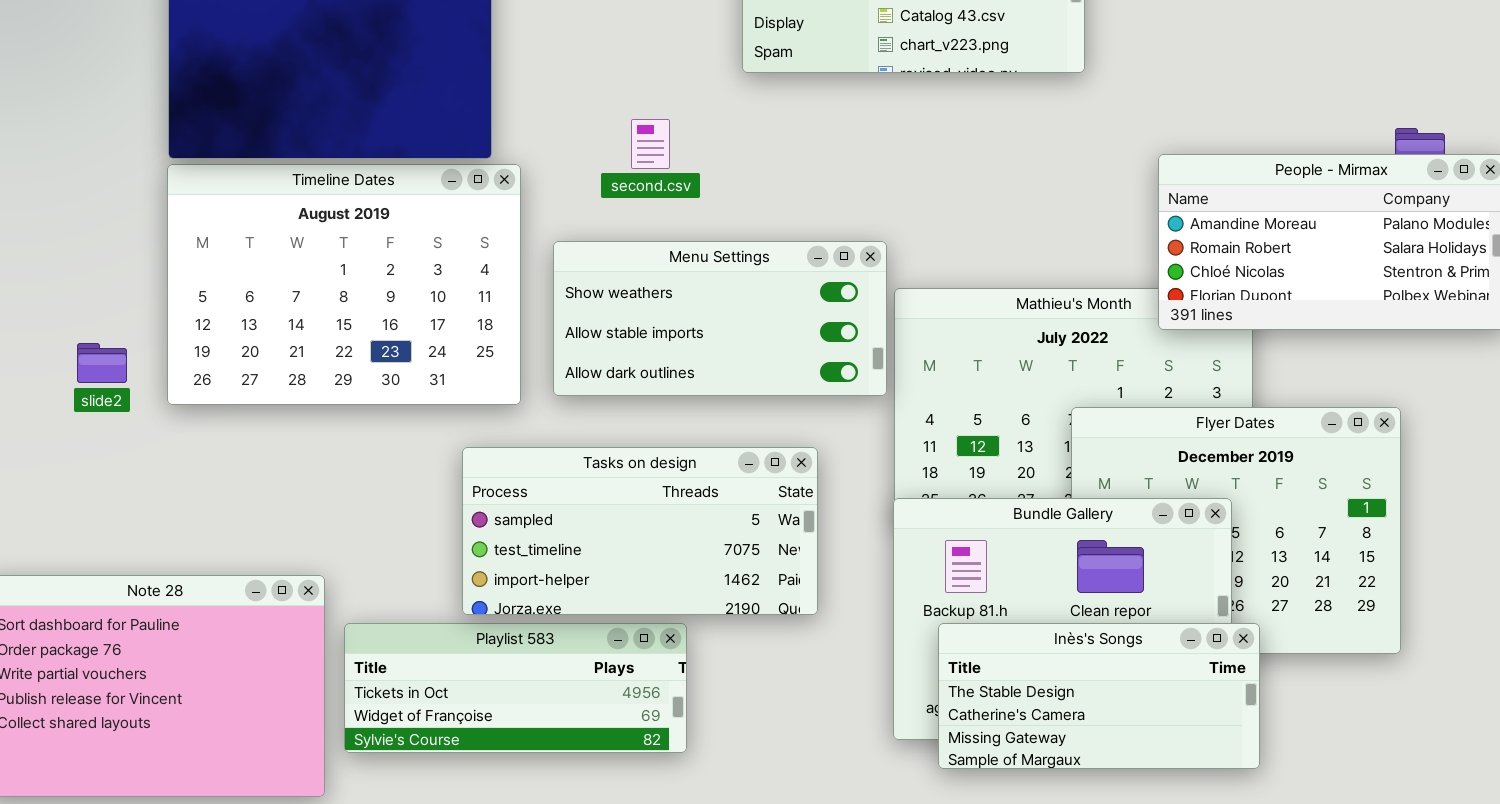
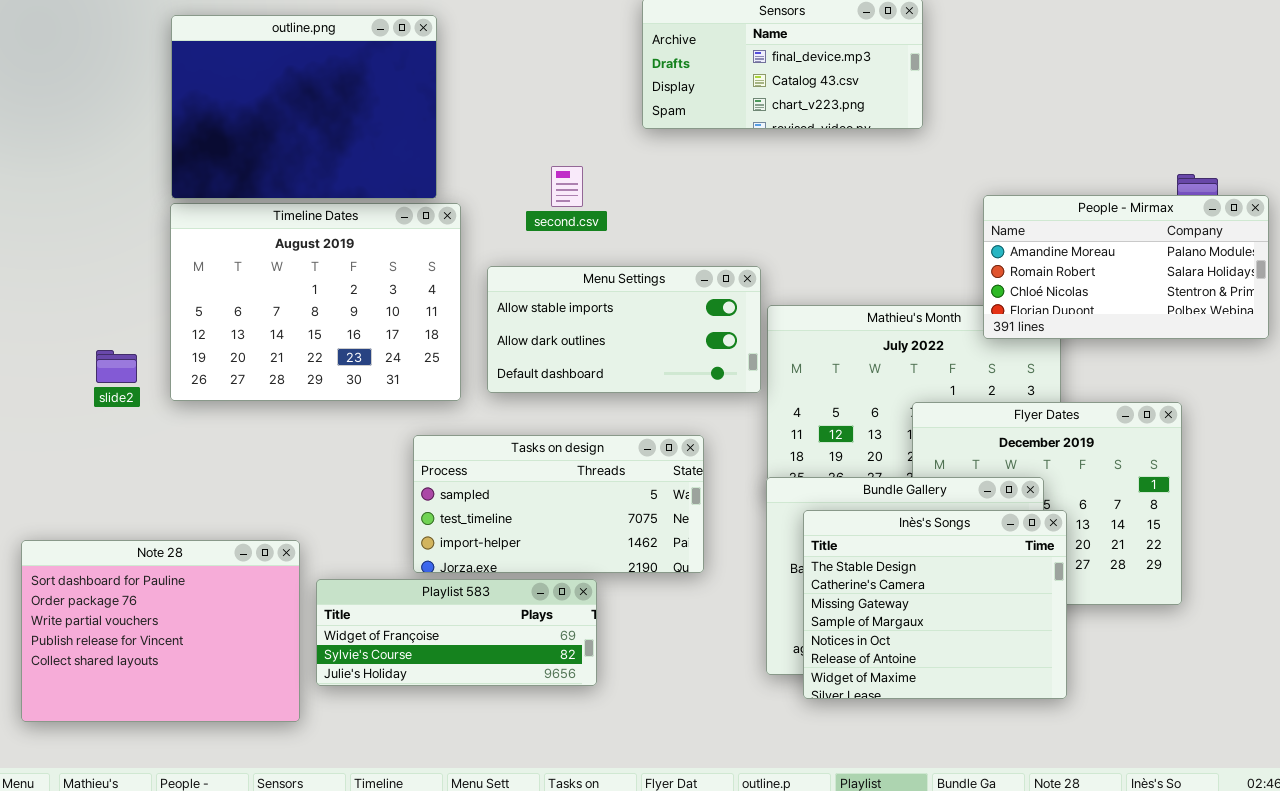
Menu Settings: [553,241,887,396] -> [487,266,761,393], scrolled down 1 row
Playlist 583: [344,623,687,753] -> [316,579,597,686], scrolled down 1 row
Inès's Songs: [938,623,1260,769] -> [803,510,1067,699], resized

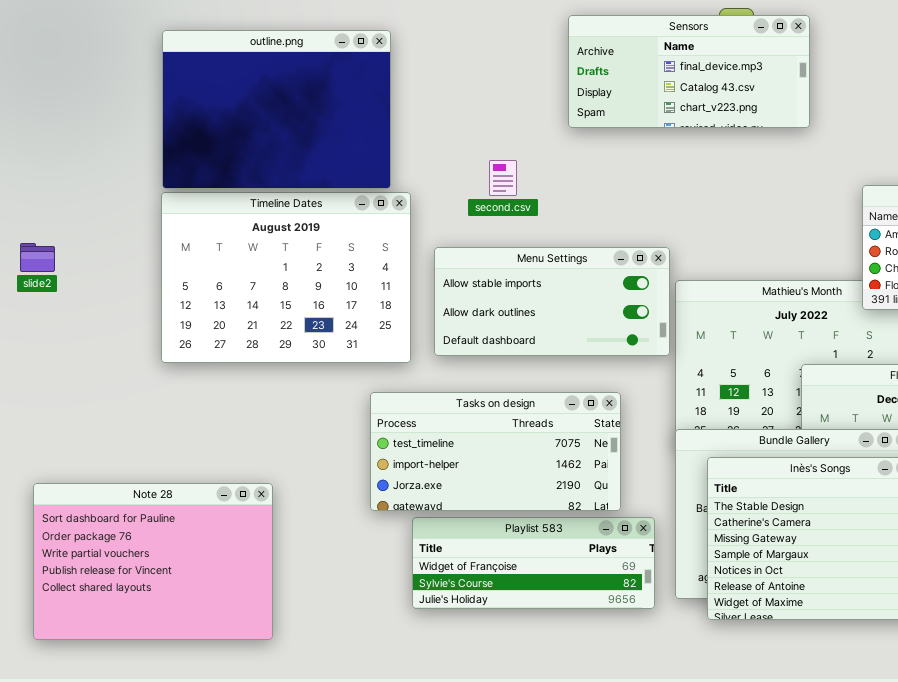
slide2: [96,350,137,383] -> [20,243,55,272], moved
Tasks on design: [413,435,704,573] -> [370,392,621,511], scrolled down 1 row
Playlist 583: [316,579,597,686] -> [412,517,655,609], moved

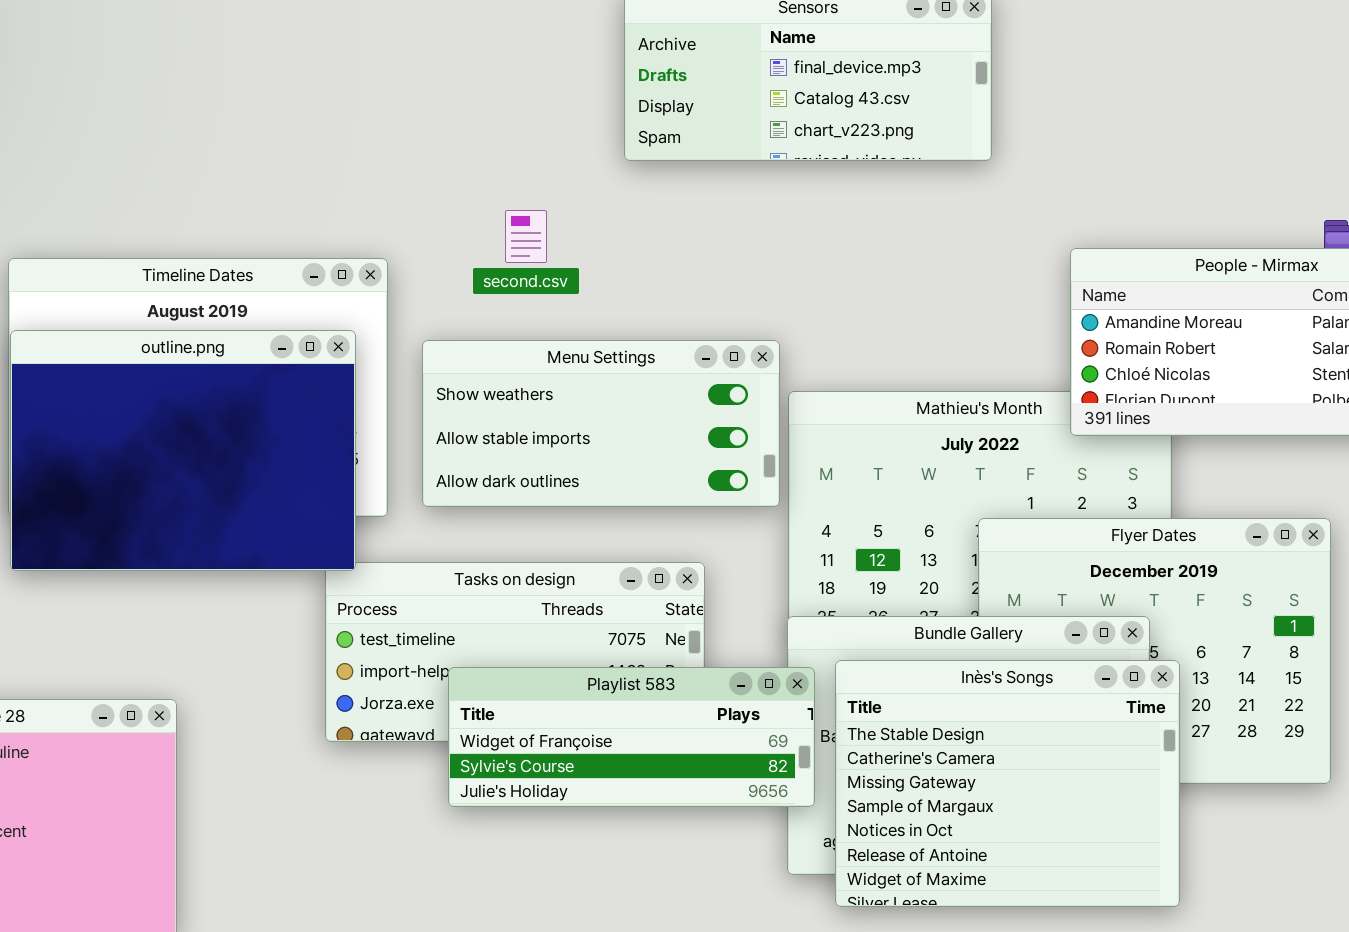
outline.png: [162,30,391,189] -> [10,330,356,571], moved
Menu Settings: [434,247,670,356] -> [422,340,780,507], scrolled up 1 row
Playlist 583: [412,517,655,609] -> [448,667,815,807], moved

